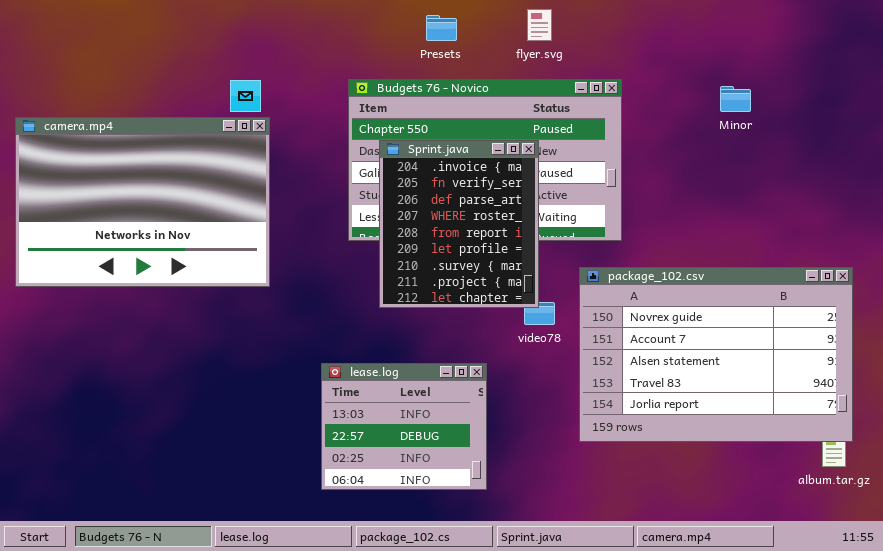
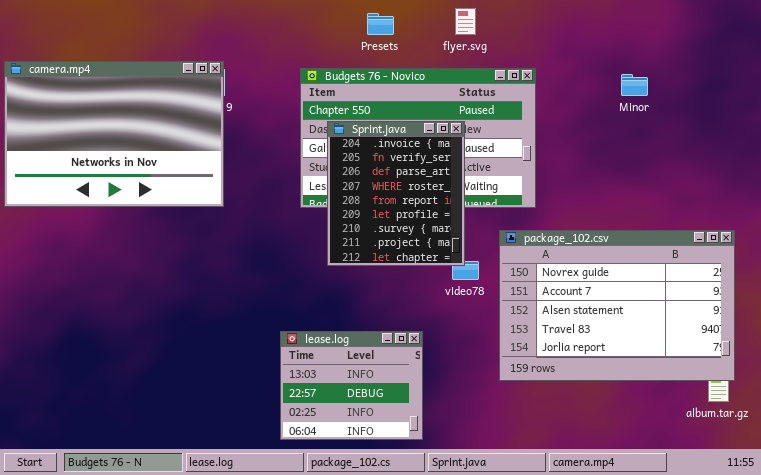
camera.mp4: [15,117,270,287] -> [4,61,224,207], moved
lease.log: [321,363,487,490] -> [280,331,423,440], moved

